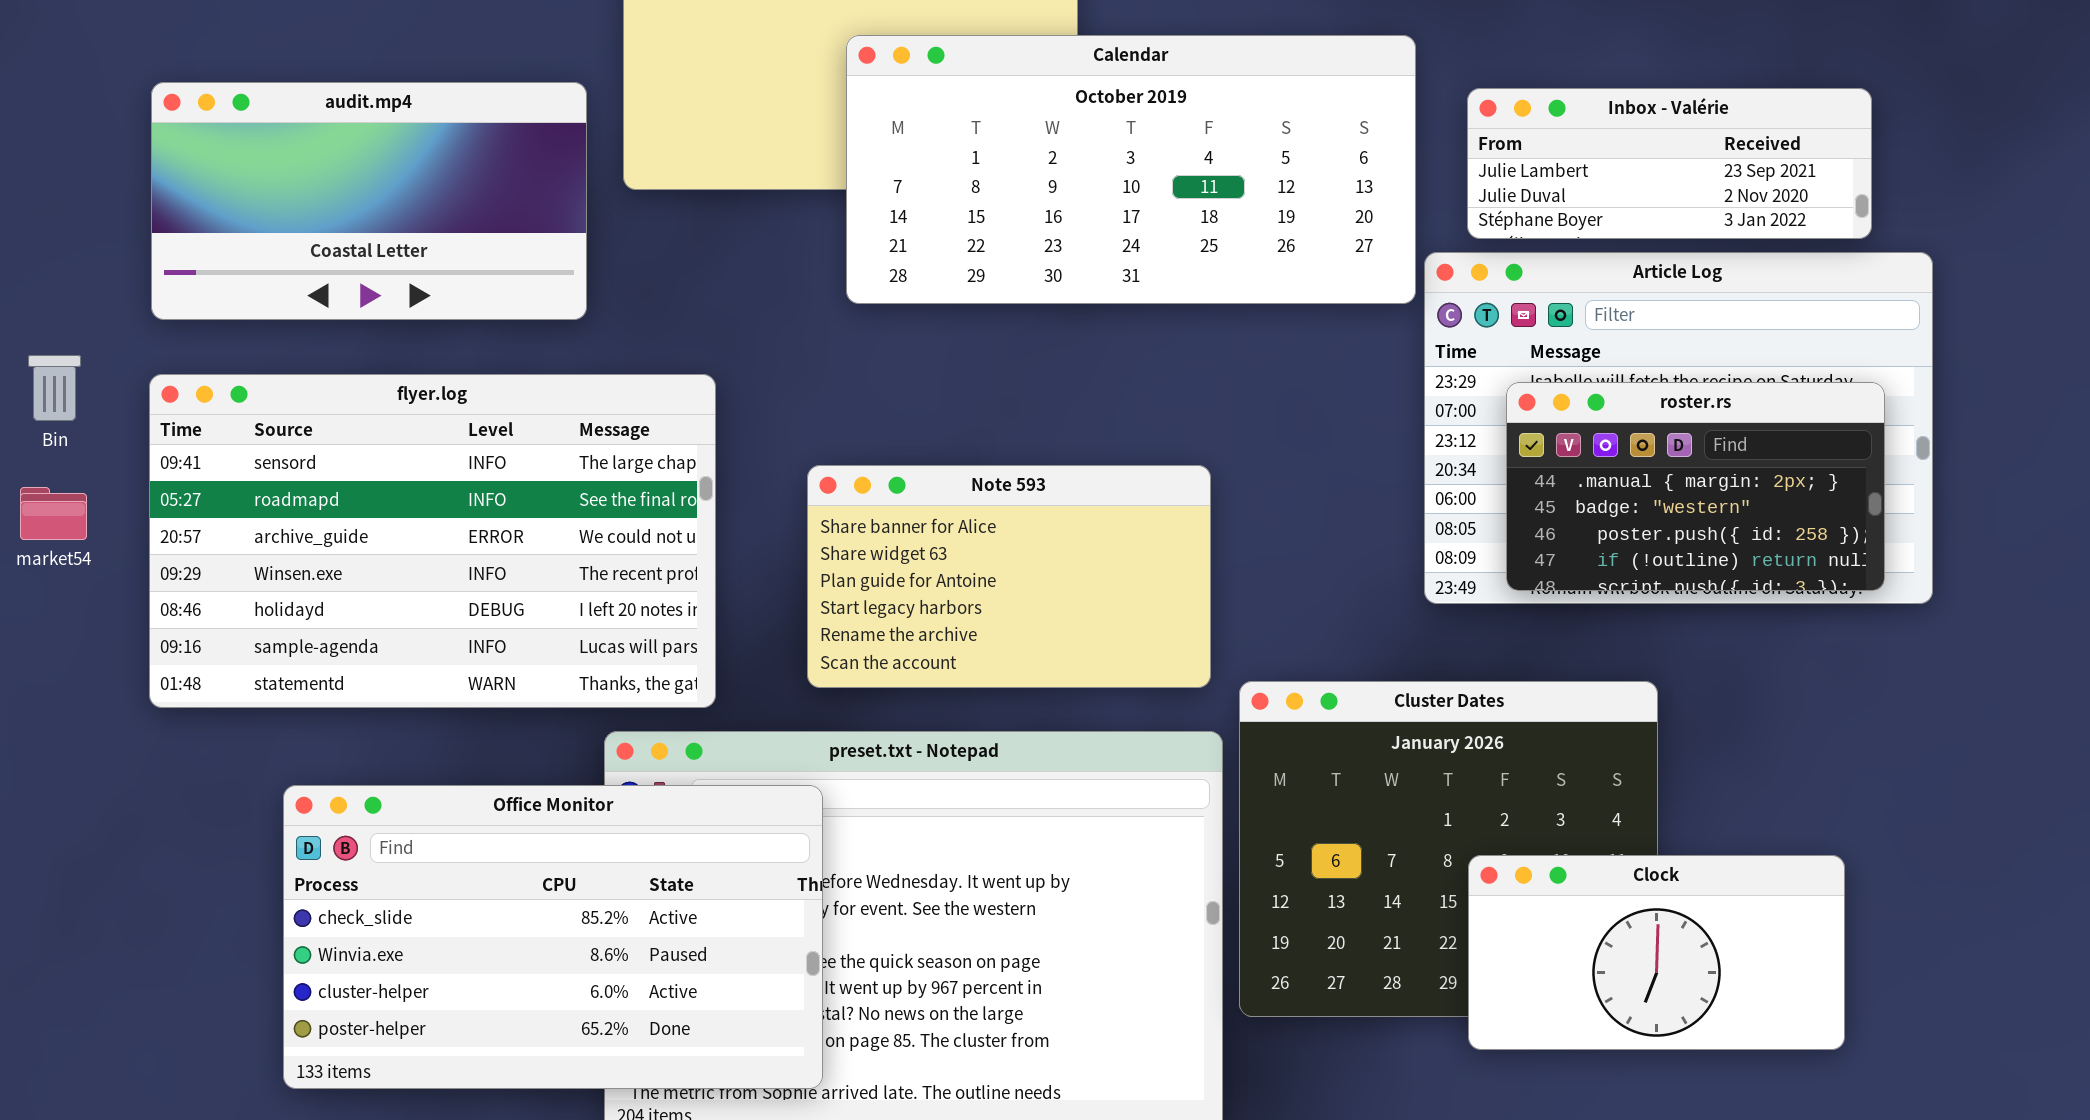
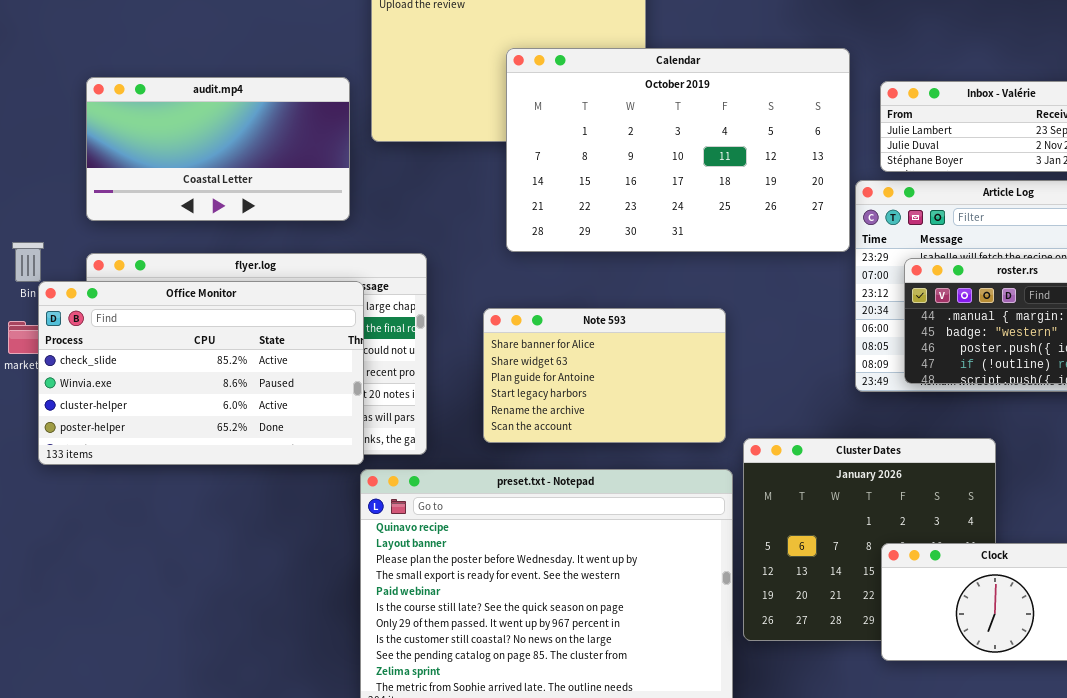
Calendar: [846,35,1416,304] -> [506,48,850,252], resized
Office Monitor: [283,785,823,1089] -> [38,281,364,465], moved

